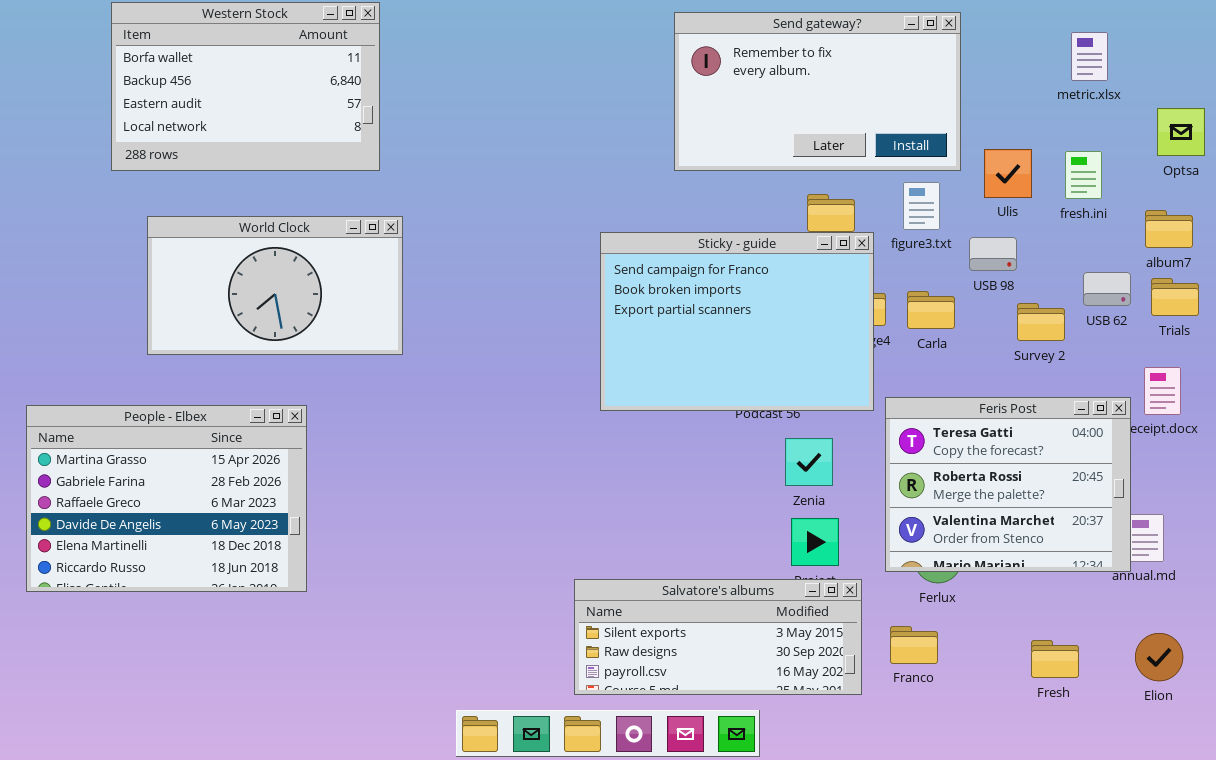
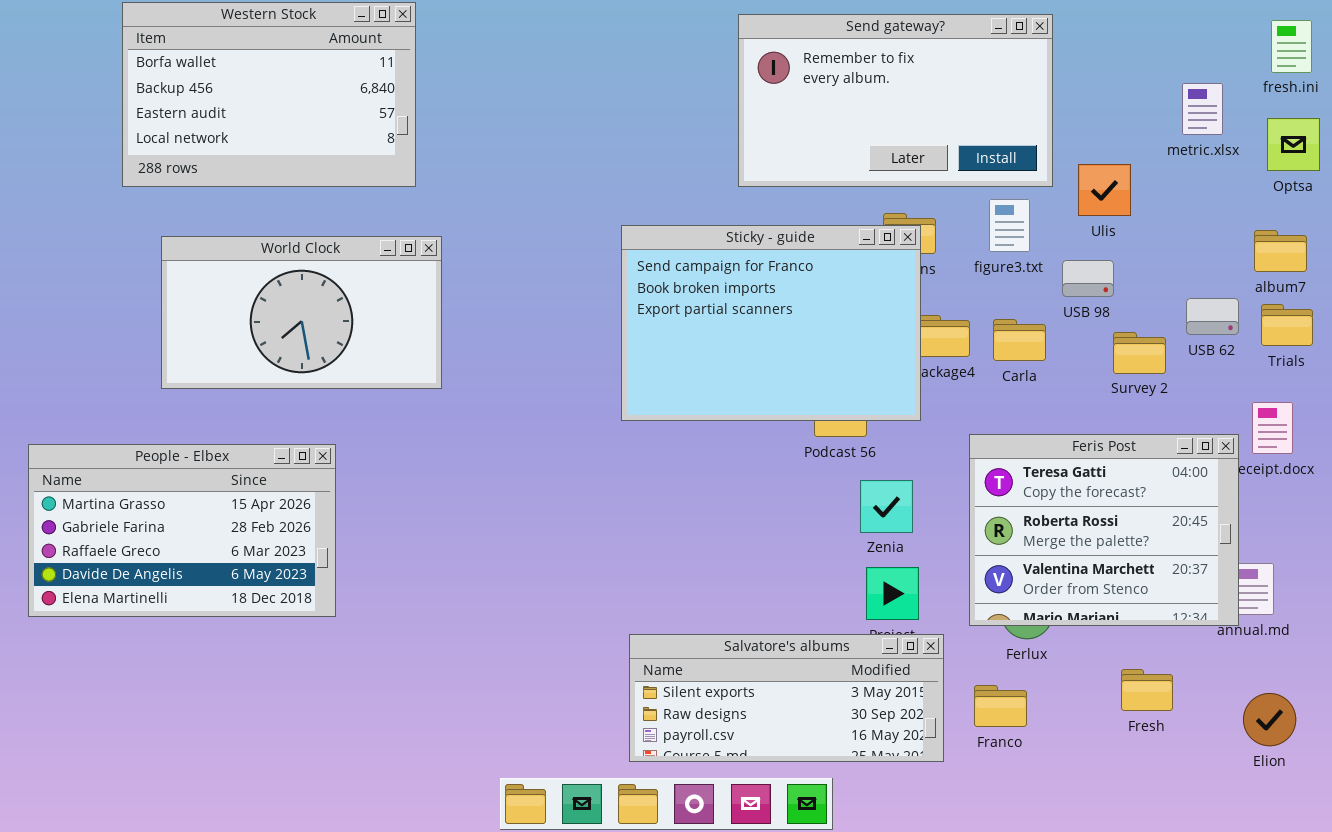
metric.xlsx: [1071,32,1108,81] -> [1182,83,1223,135], moved
fresh.ini: [1065,151,1102,199] -> [1271,20,1312,73], moved
Sticky - guide: [600,232,874,411] -> [621,225,921,421], moved
People - Elbex: [26,405,307,592] -> [28,444,336,617], resized
Fresh: [1031,640,1079,678] -> [1121,669,1173,711], moved

